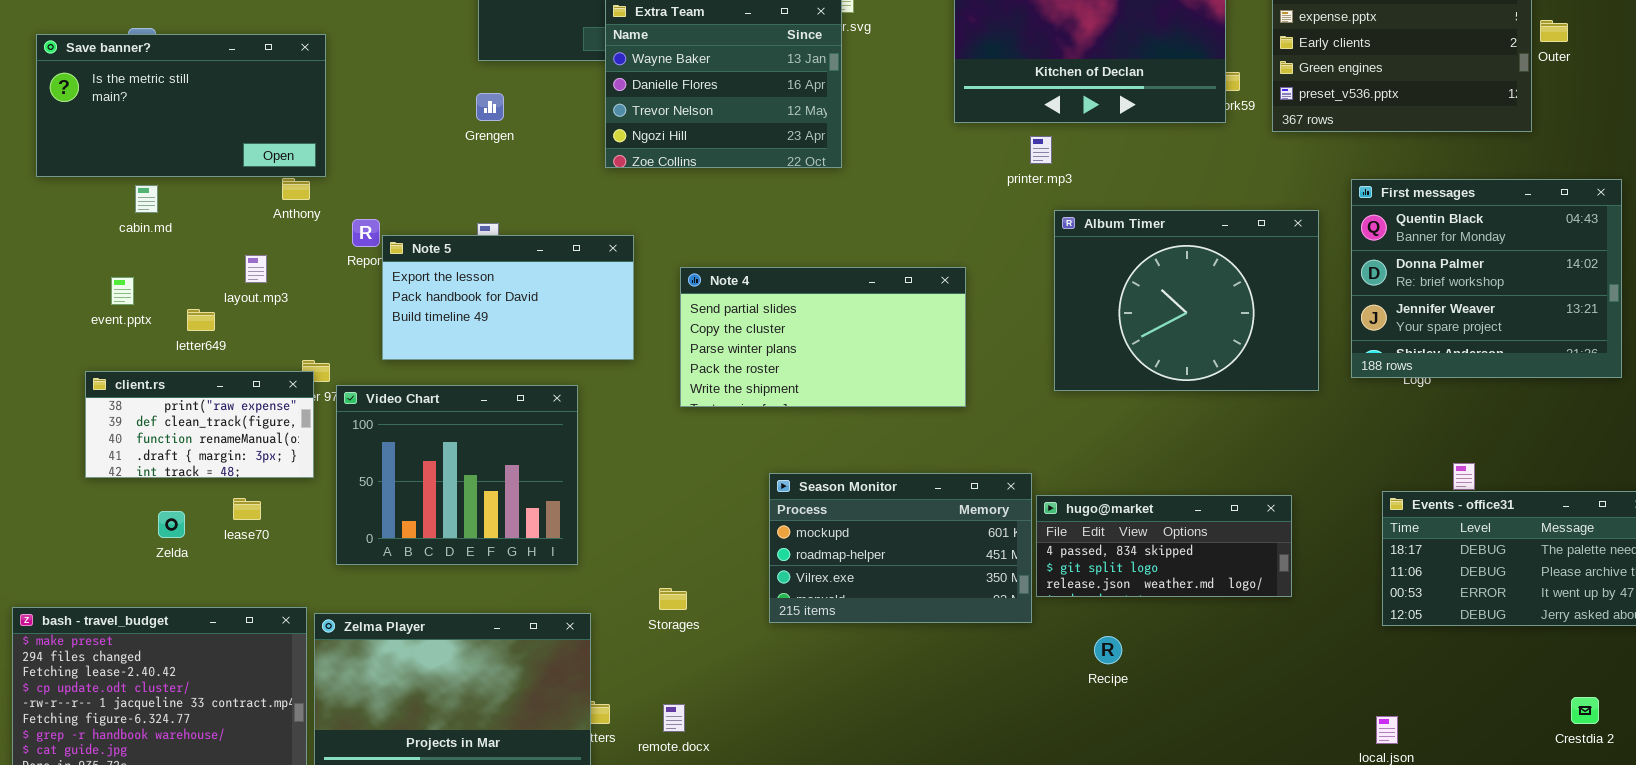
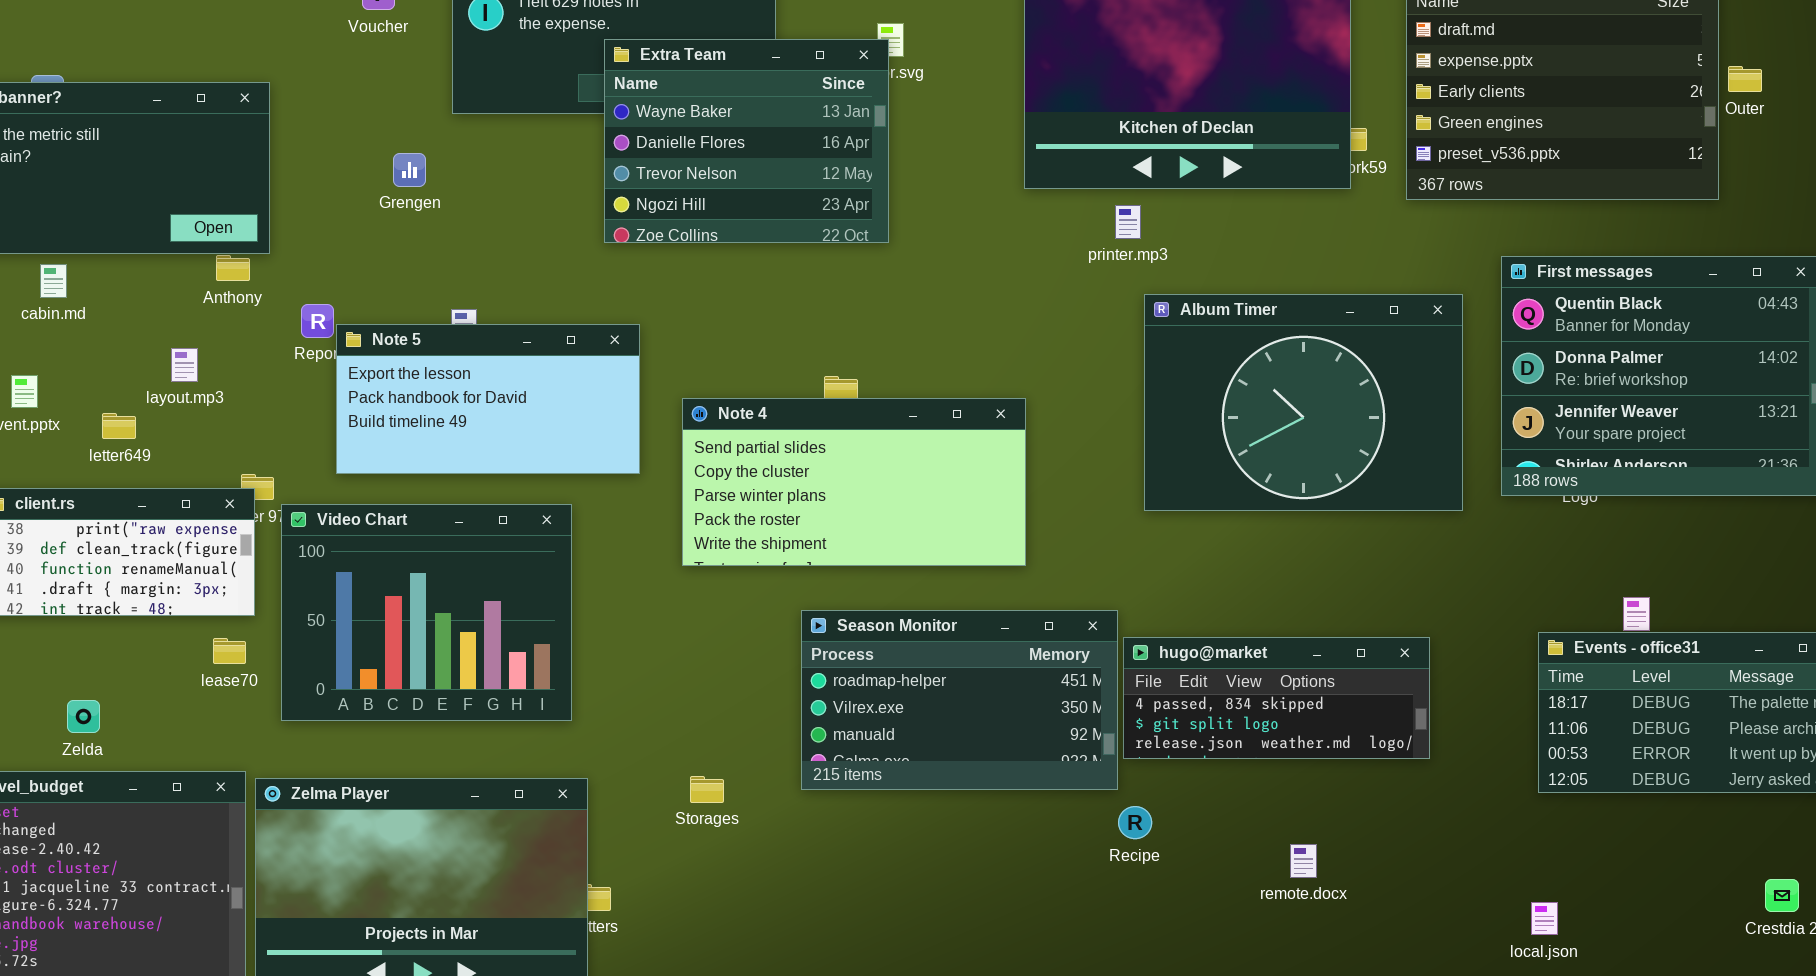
Grengen: [476,93,504,121] -> [393,153,426,187], moved
Note 4: [680,267,966,407] -> [682,398,1026,566], moved
Season Monitor: [769,473,1032,623] -> [801,610,1118,790], scrolled down 1 row
lease70: [233,498,261,520] -> [213,638,246,664], moved
Zelda: [158,511,185,538] -> [67,700,100,733], moved
Storages: [659,588,687,610] -> [690,776,724,803], moved
Recipe: [1094,636,1122,664] -> [1118,806,1152,839], moved
remote.docx: [663,704,685,732] -> [1290,844,1317,878], moved

